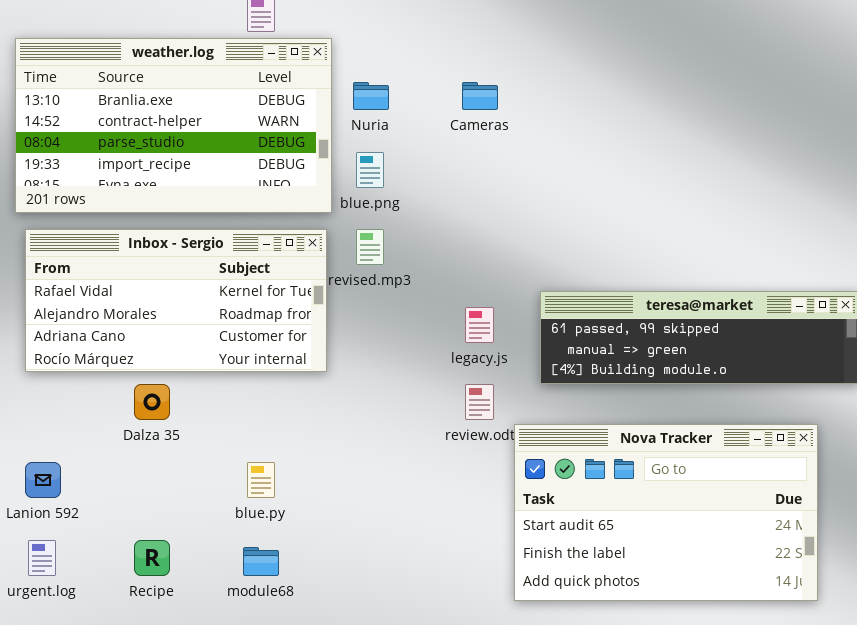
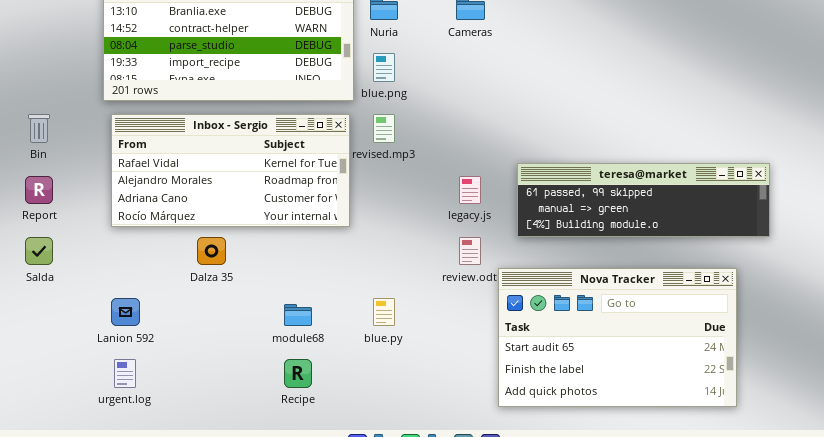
blue.py: [247,462,275,498] -> [373,298,395,326], moved
Recipe: [134,540,170,576] -> [284,359,312,388], moved
module68: [243,547,279,576] -> [284,304,312,326], moved

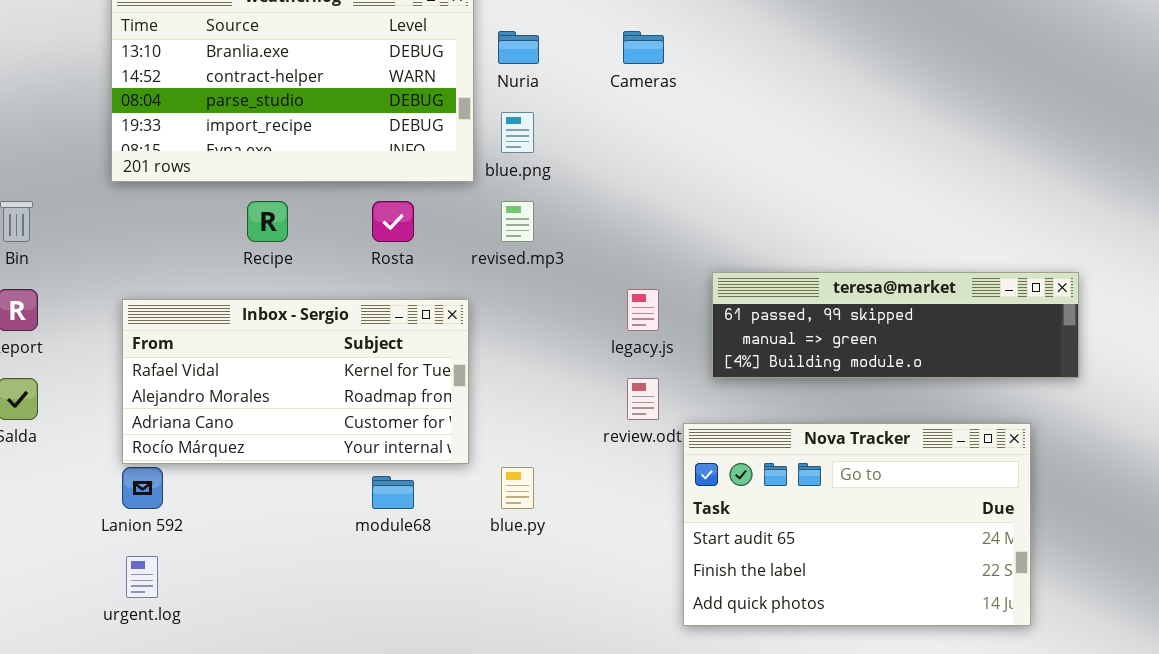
Inbox - Sergio: [111,114,350,227] -> [122,299,469,464], moved
Recipe: [284,359,312,388] -> [247,201,288,242], moved

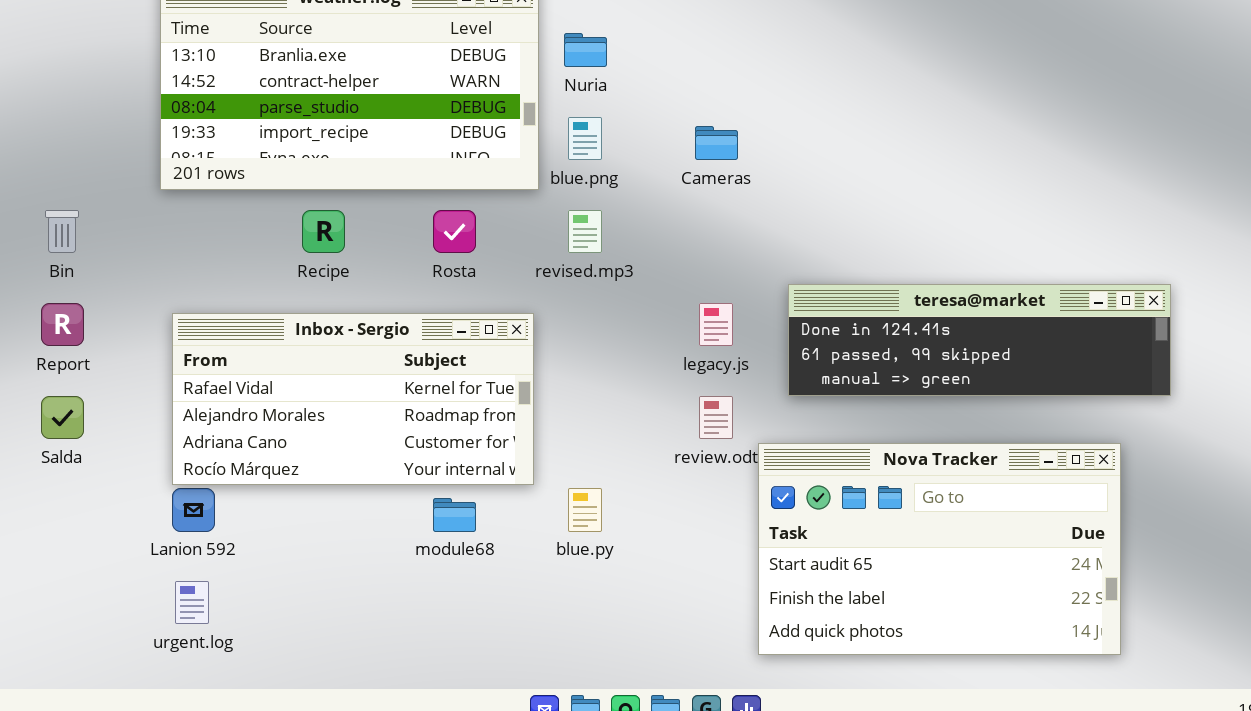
Cameras: [623,31,664,64] -> [695,126,738,160], moved
teresa@market: [712,272,1079,378] -> [788,284,1171,396], scrolled up 1 row

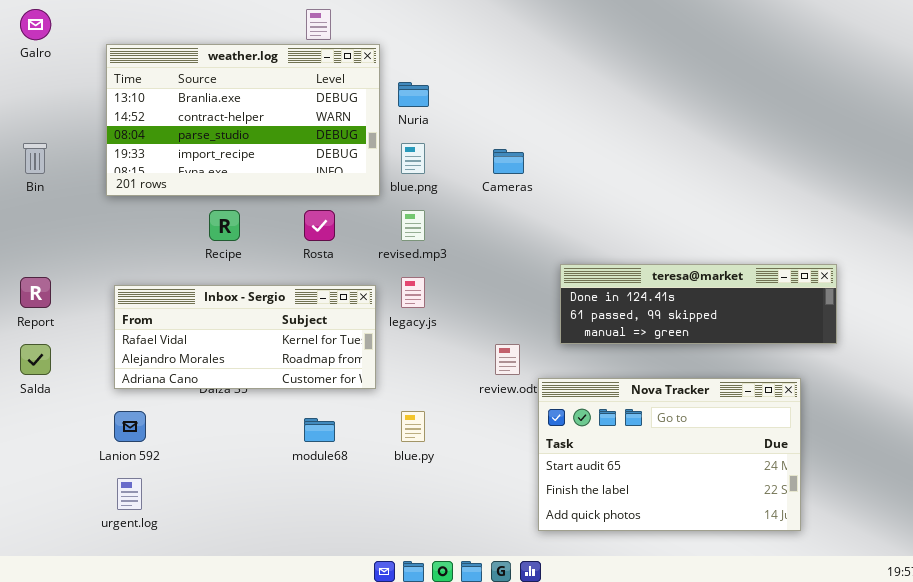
Bin: [45,210,79,253] -> [23,143,47,174], moved
legacy.js: [699,303,733,346] -> [401,277,425,308], moved
Inbox - Sergio: [172,313,534,485] -> [114,285,376,389], resized

